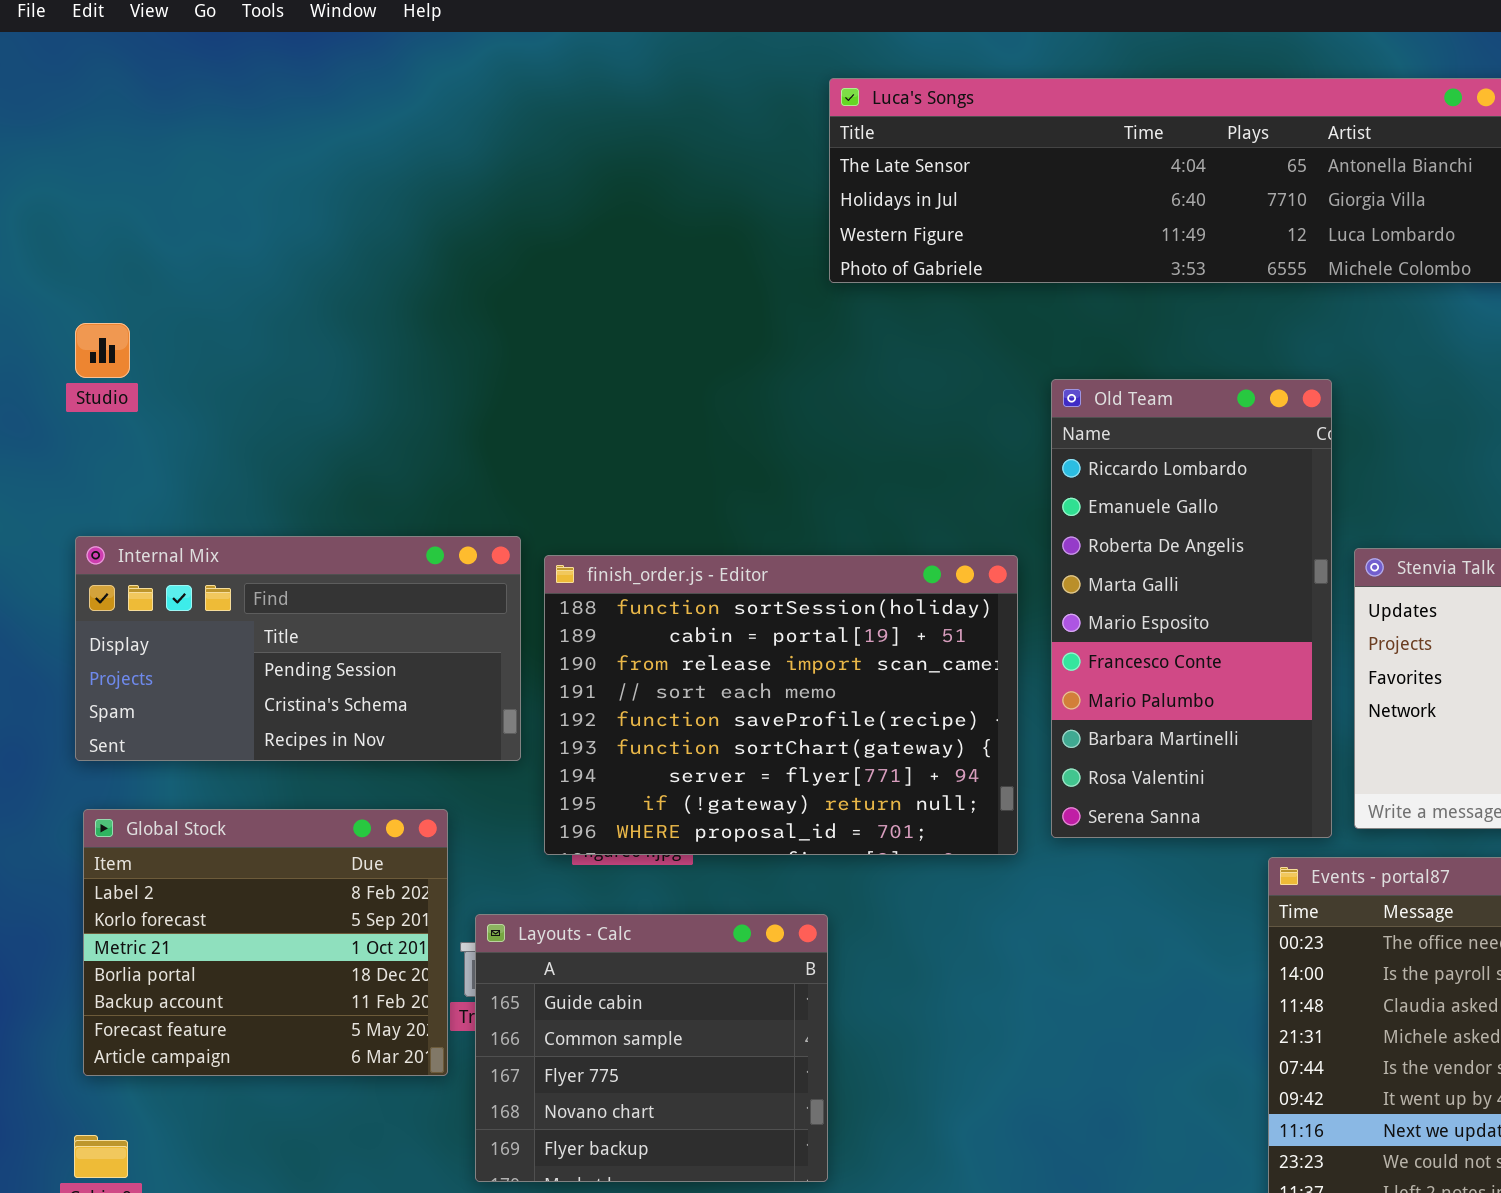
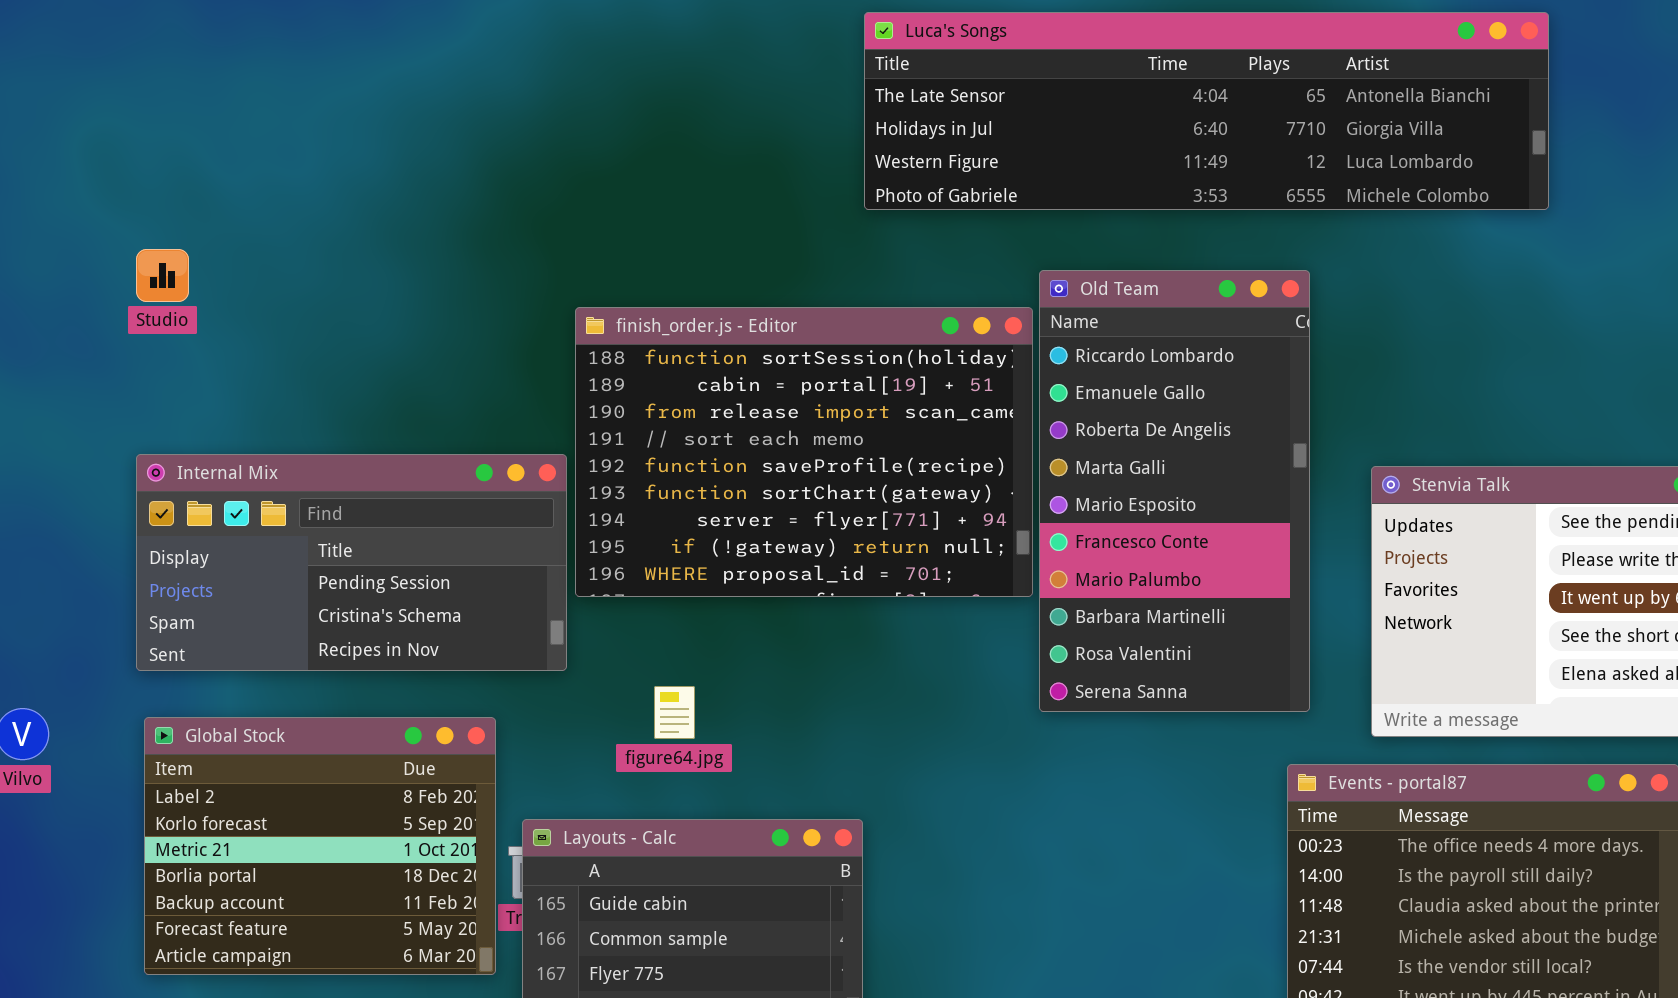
Old Team: [1051,379,1332,838] -> [1039,270,1310,712], moved
finish_order.js - Editor: [544,555,1018,855] -> [575,307,1033,597], moved

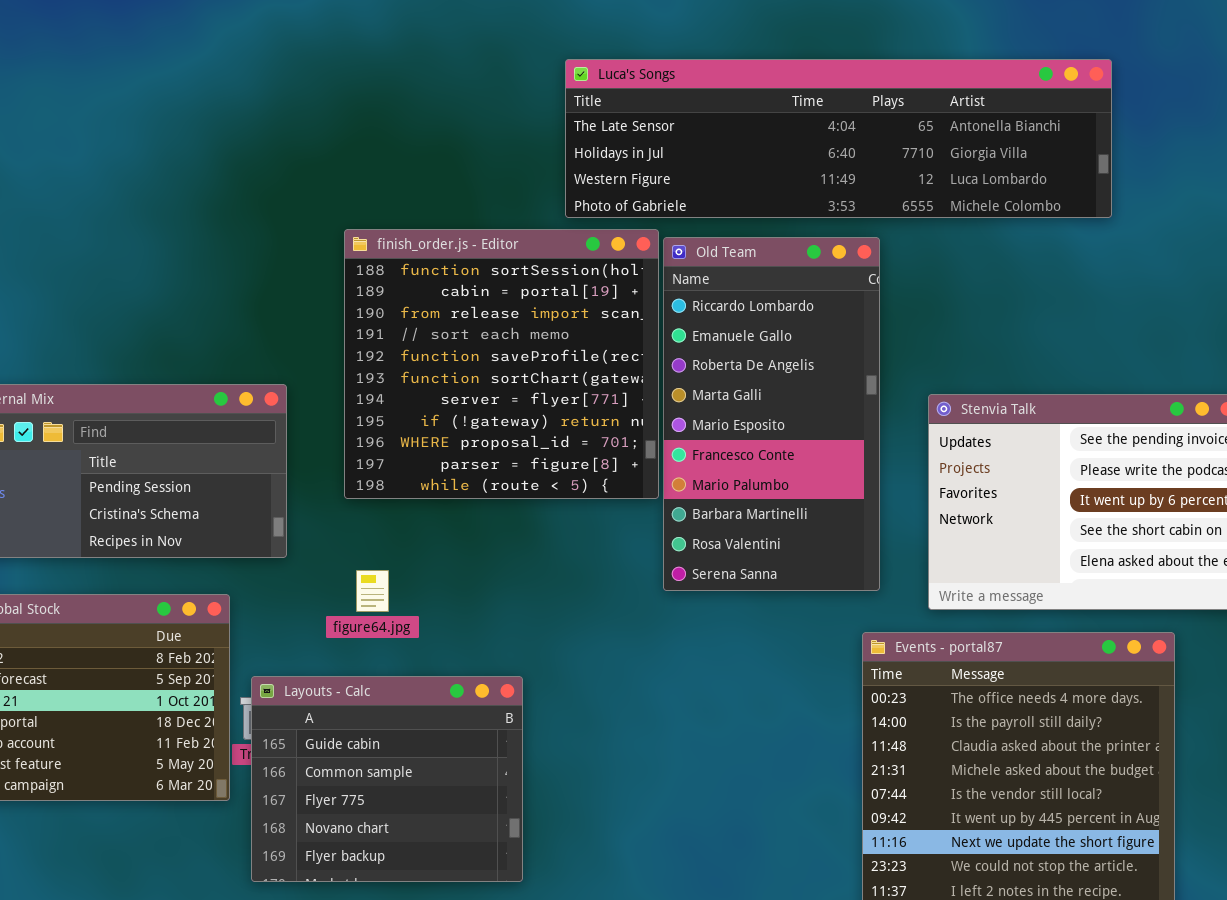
Luca's Songs: [864,12,1549,210] -> [565,59,1112,218], moved
finish_order.js - Editor: [575,307,1033,597] -> [344,229,659,499], resized

